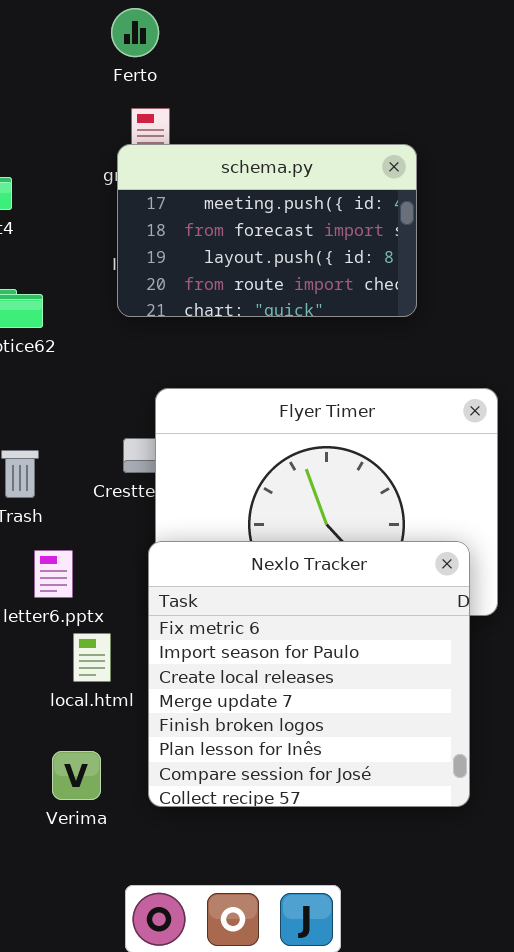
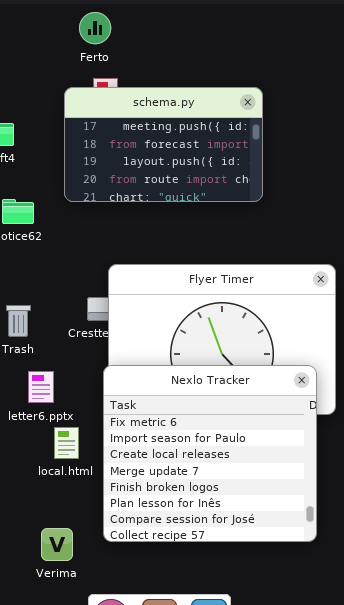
schema.py: [117,144,417,317] -> [64,87,263,202], moved
Verima: [52,751,101,800] -> [41,528,73,561], moved

